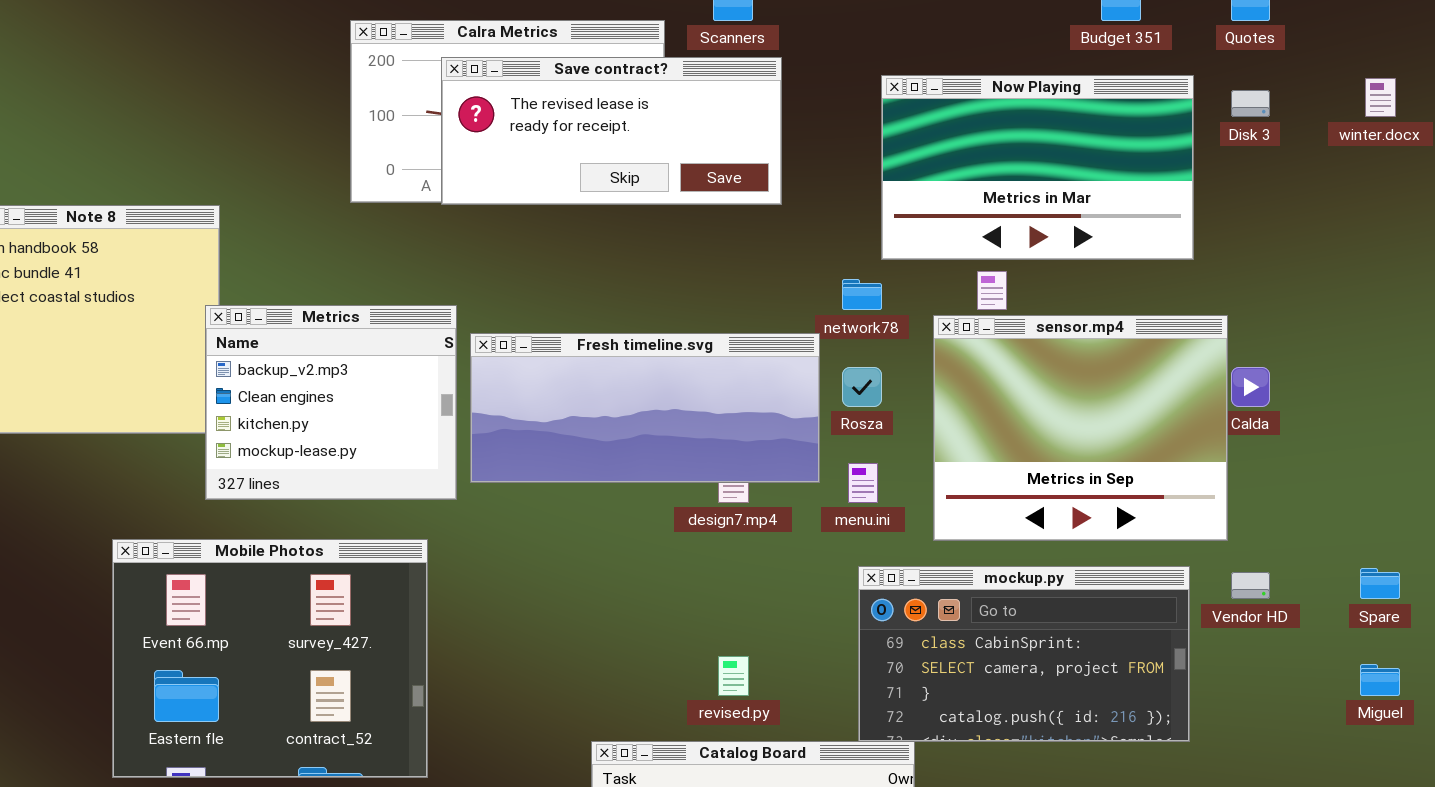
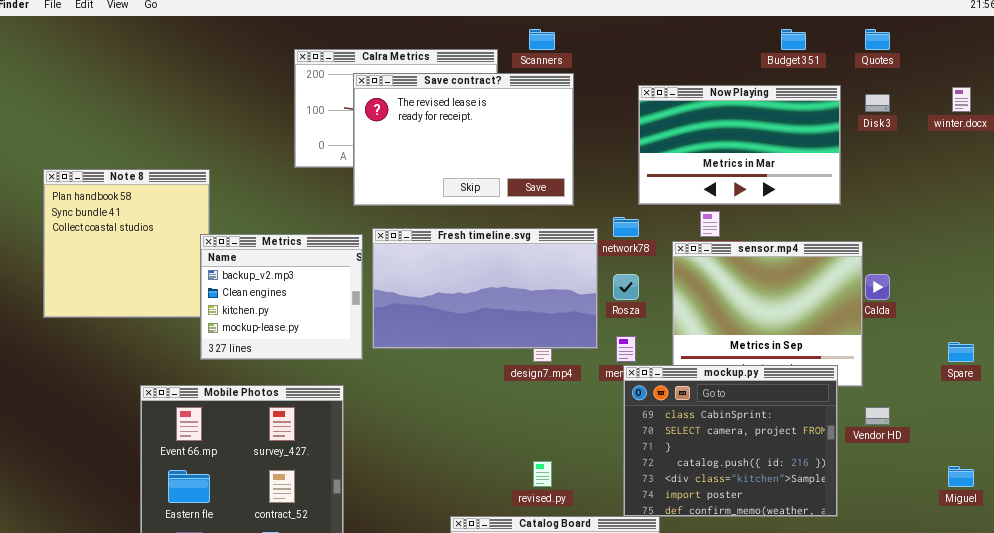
Save contract?: [441,57,782,205] -> [353,73,574,206], resized
Fresh timeline.svg: [470,333,820,483] -> [372,228,598,349], resized
mockup.py: [858,566,1190,742] -> [623,365,838,517], resized
Spare: [1360,568,1400,599] -> [948,342,974,362], moved

